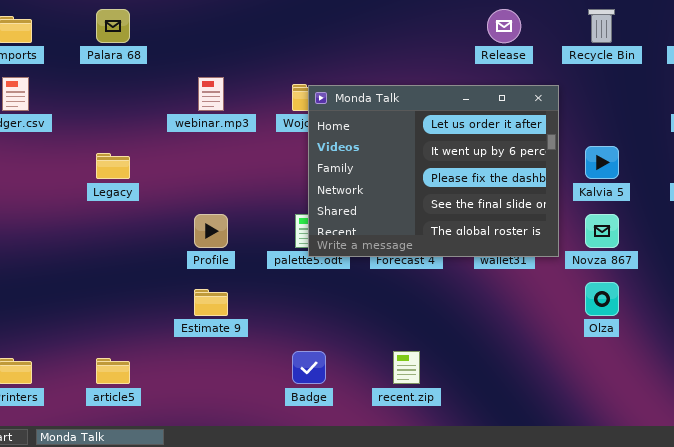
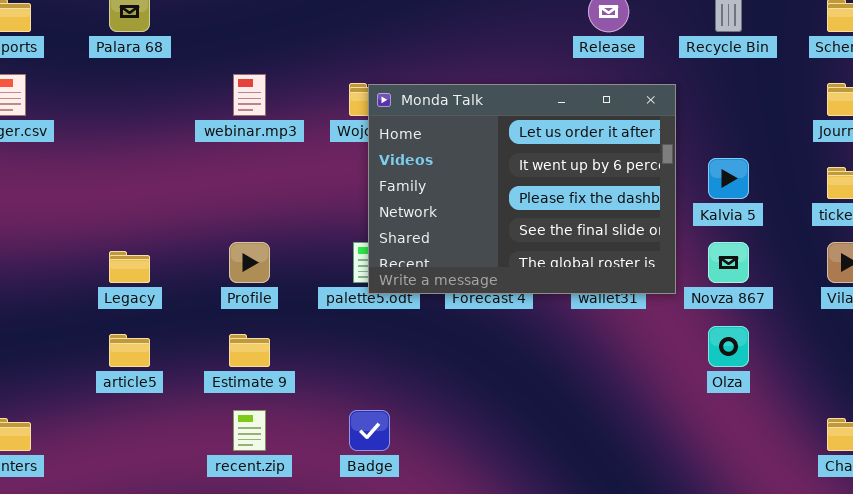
Legacy: [96,153,130,179] -> [109,251,150,283], moved
recent.zip: [393,351,420,384] -> [233,410,266,451], moved
article5: [96,358,130,384] -> [109,334,150,367], moved

